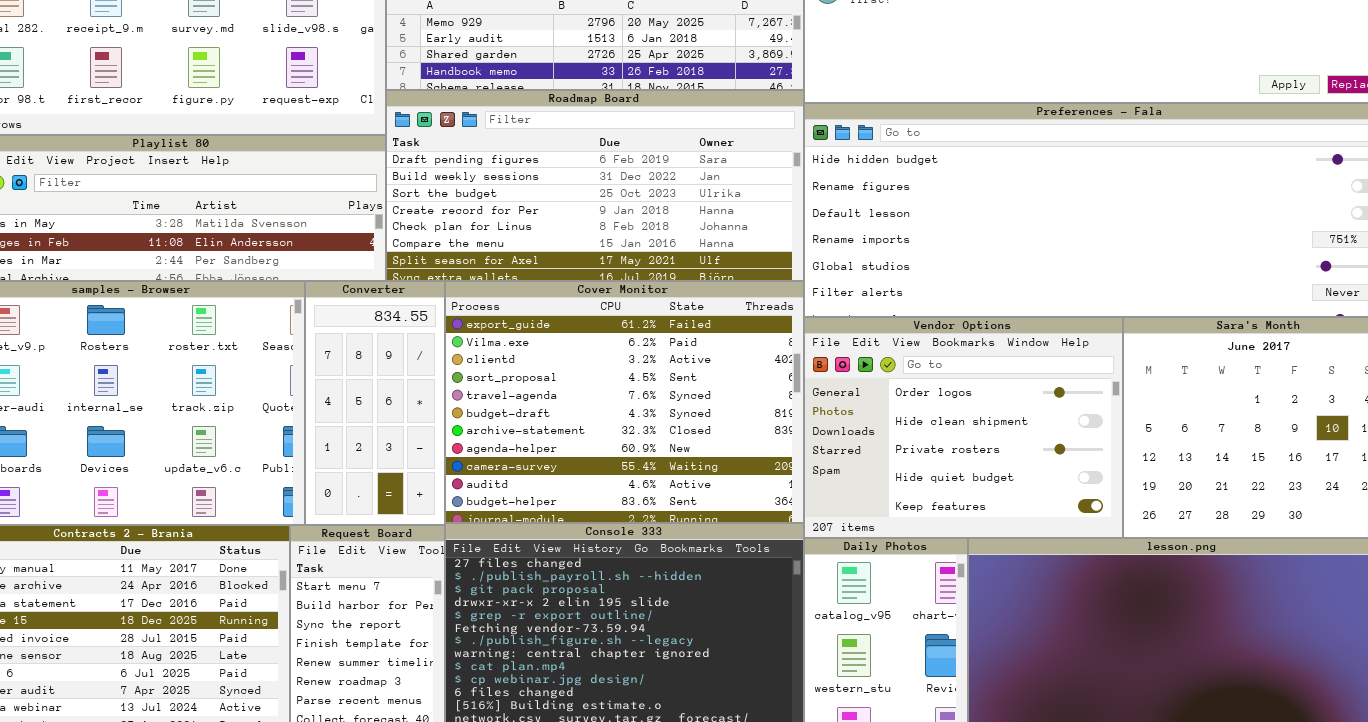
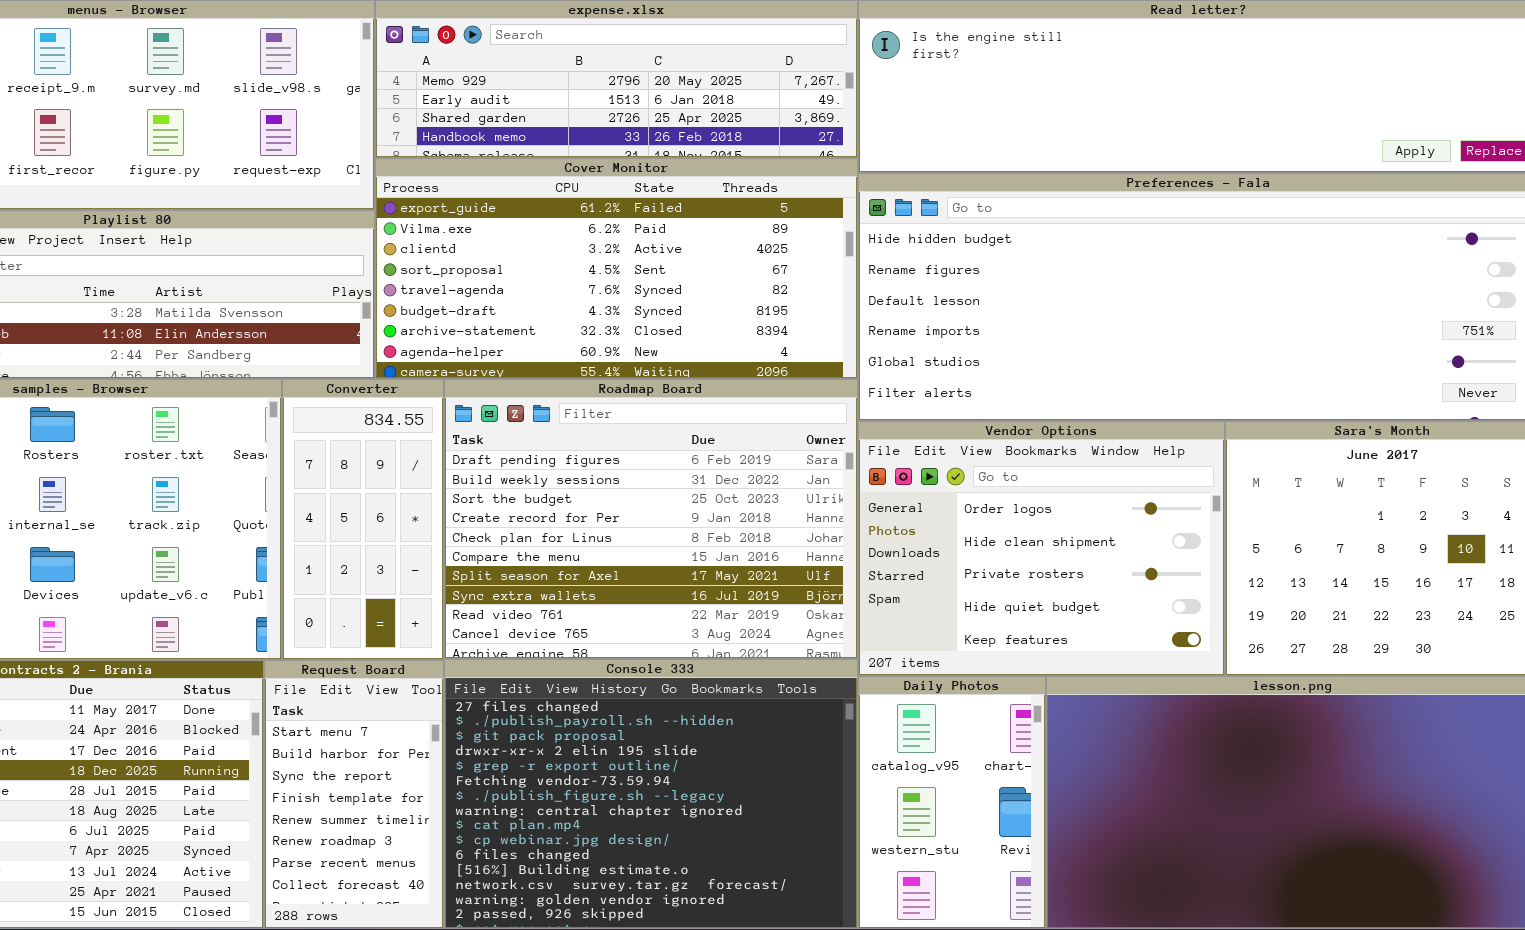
Roadmap Board: [386,90,804,281] -> [444,379,858,659], moved, resized
Cover Monitor: [445,281,804,523] -> [375,158,858,379], moved, resized

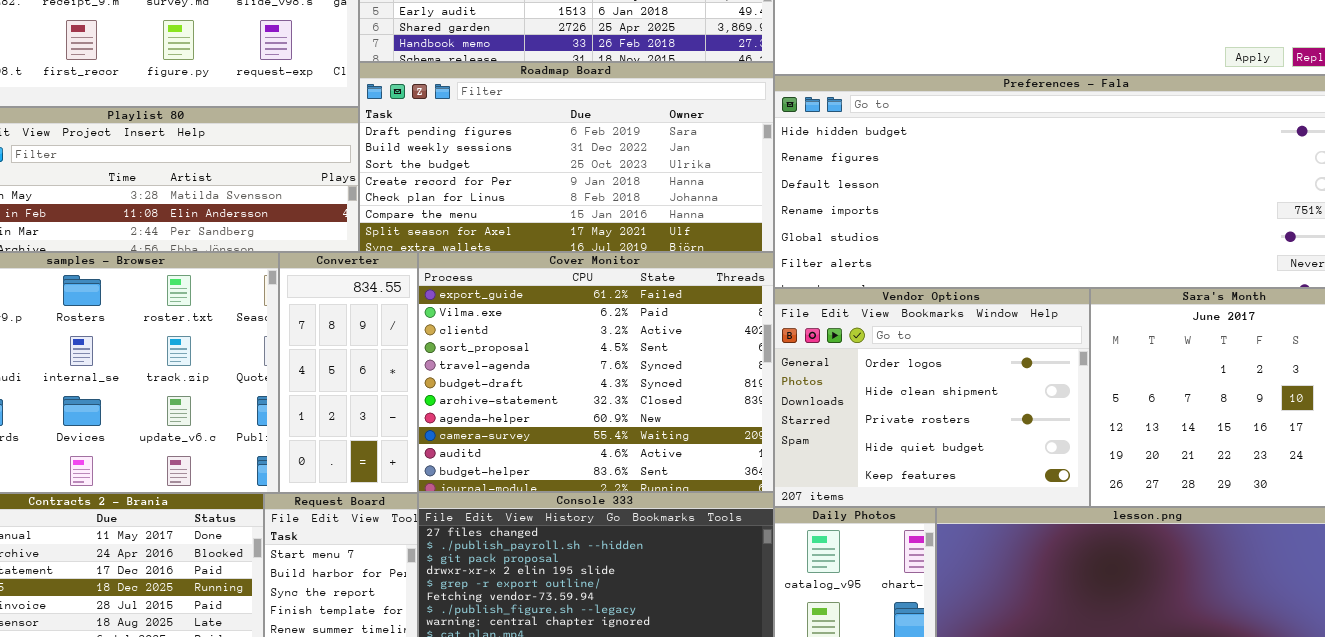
Cover Monitor: [375,158,858,379] -> [418,252,774,492], moved, resized
Roadmap Board: [444,379,858,659] -> [359,62,774,252], moved, resized

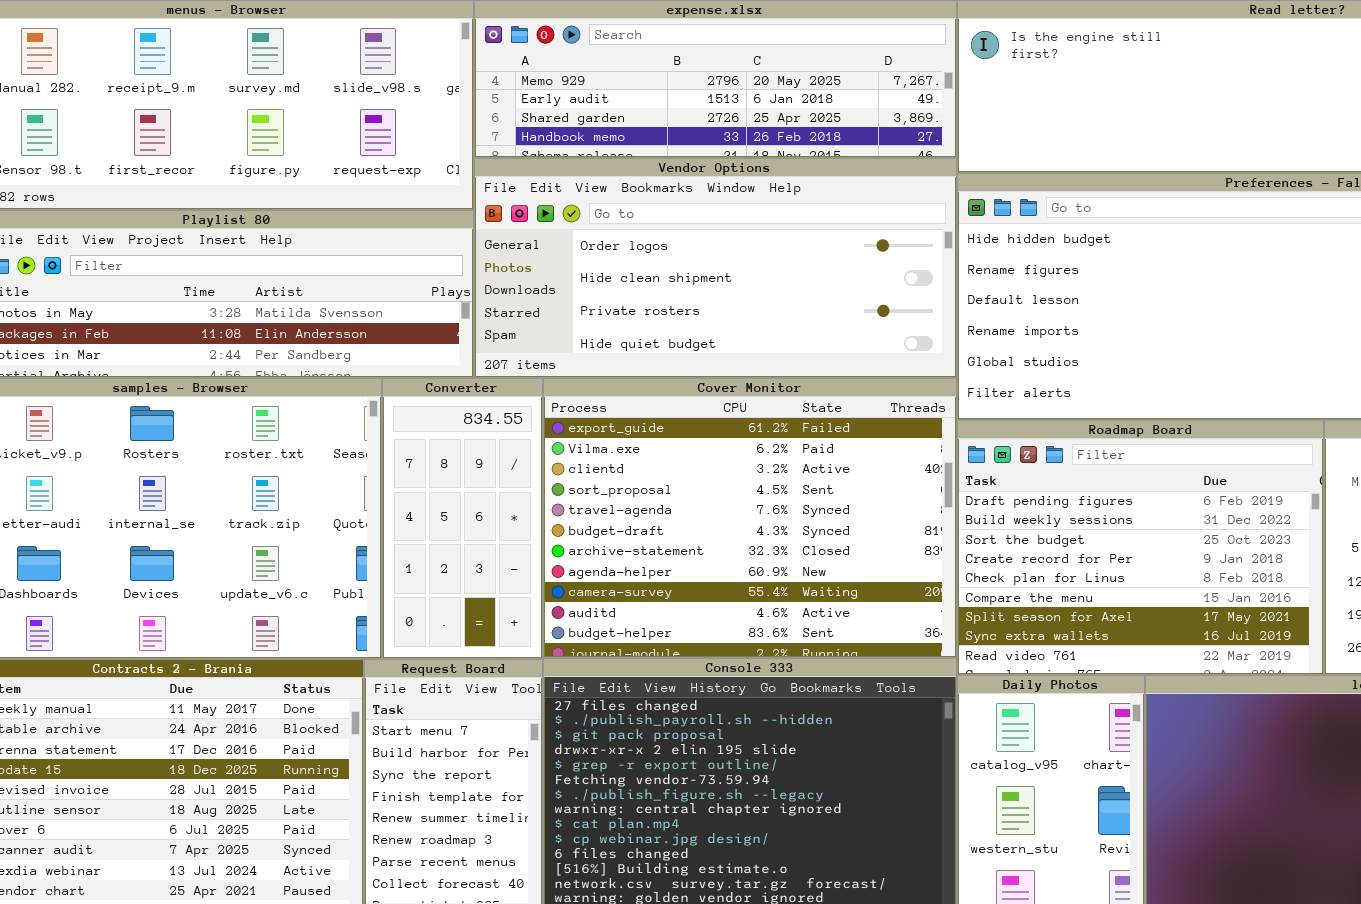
Roadmap Board: [359,62,774,252] -> [957,420,1324,675], moved, resized
Vendor Options: [774,288,1090,507] -> [474,158,957,378], moved, resized

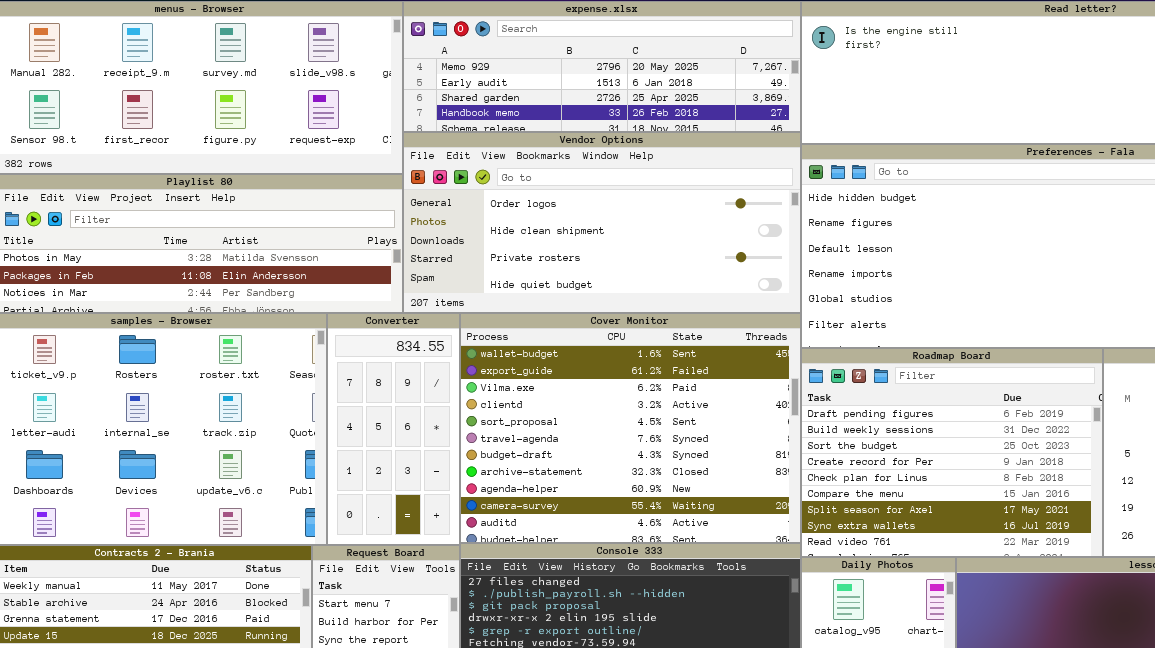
Cover Monitor: [543,378,957,658] -> [460,313,801,543], scrolled up 1 row

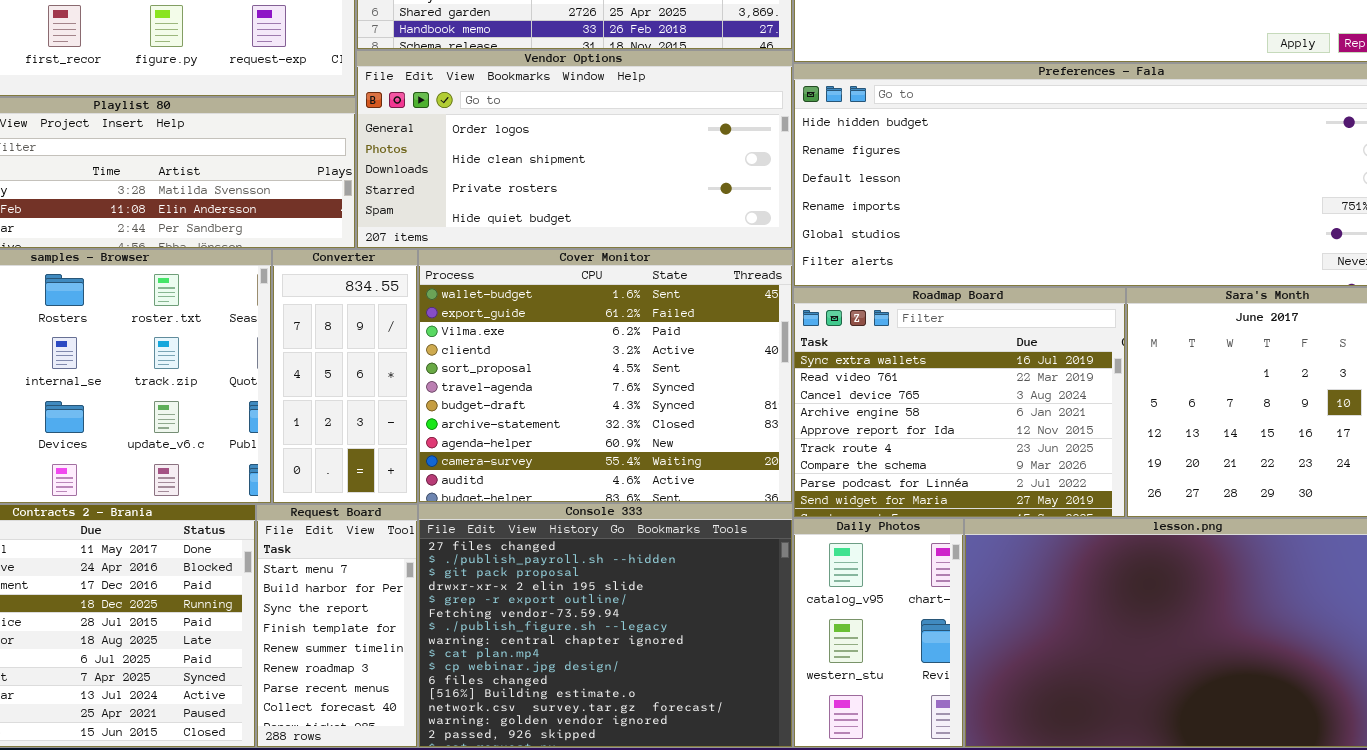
Roadmap Board: [801,348,1103,557] -> [793,287,1126,518], scrolled down 7 rows

